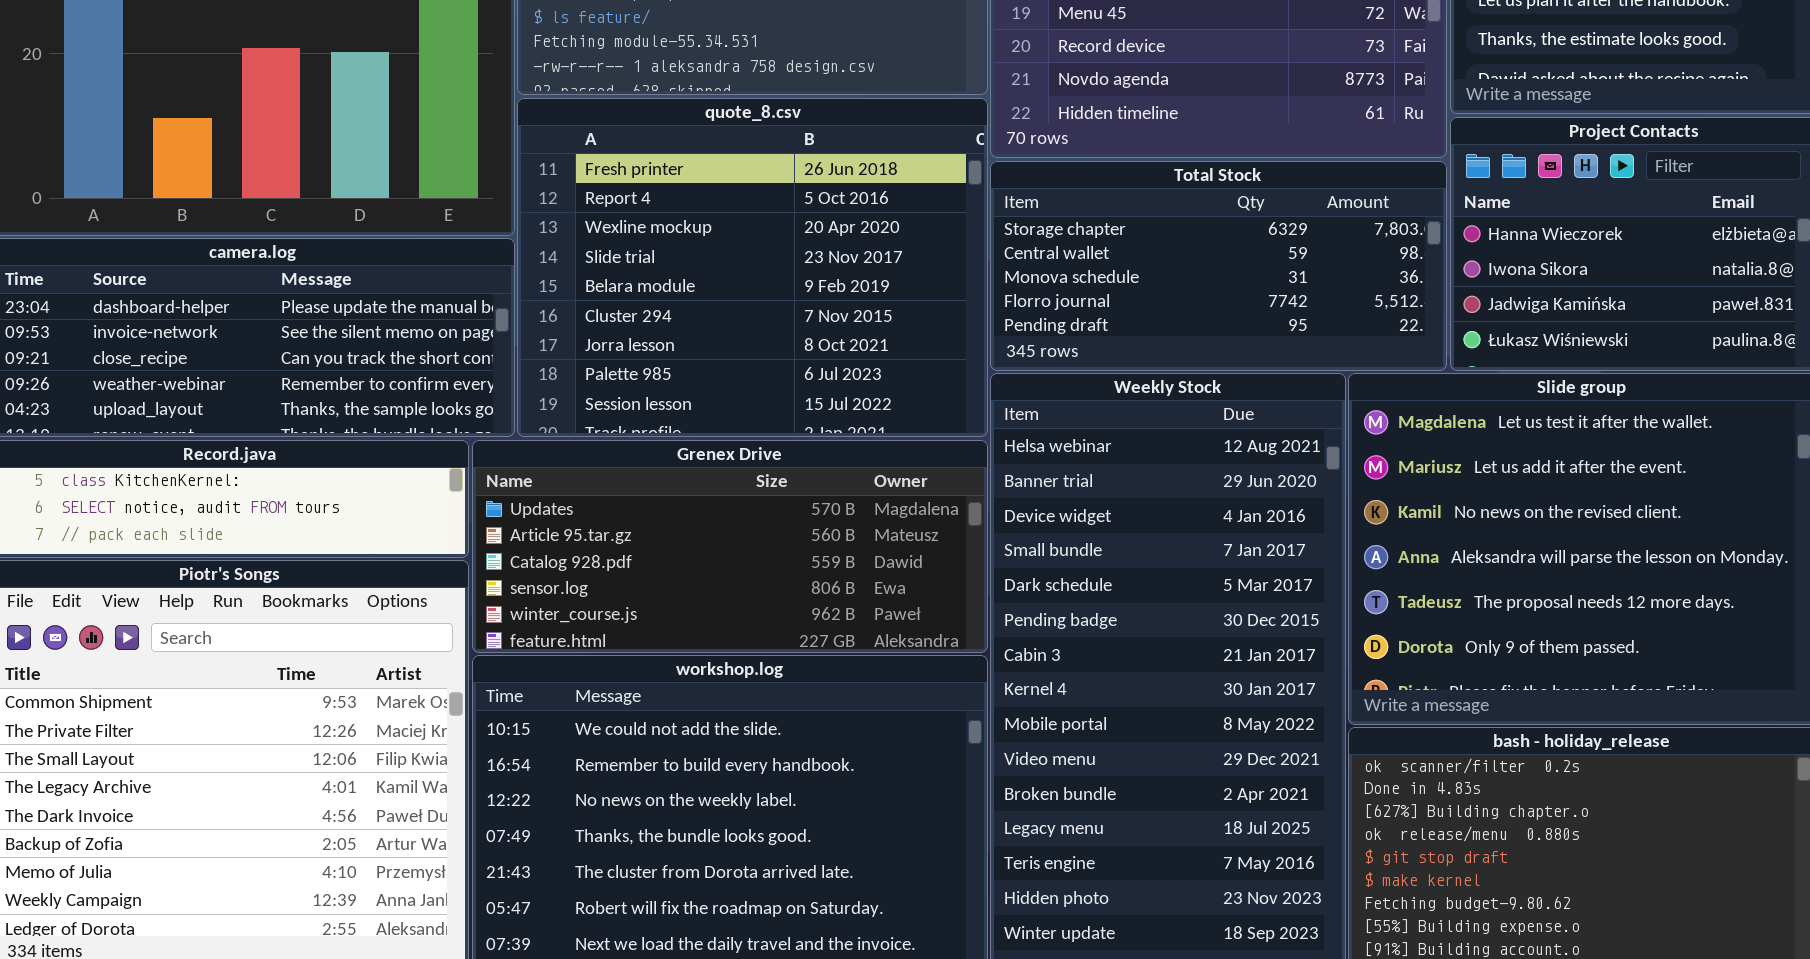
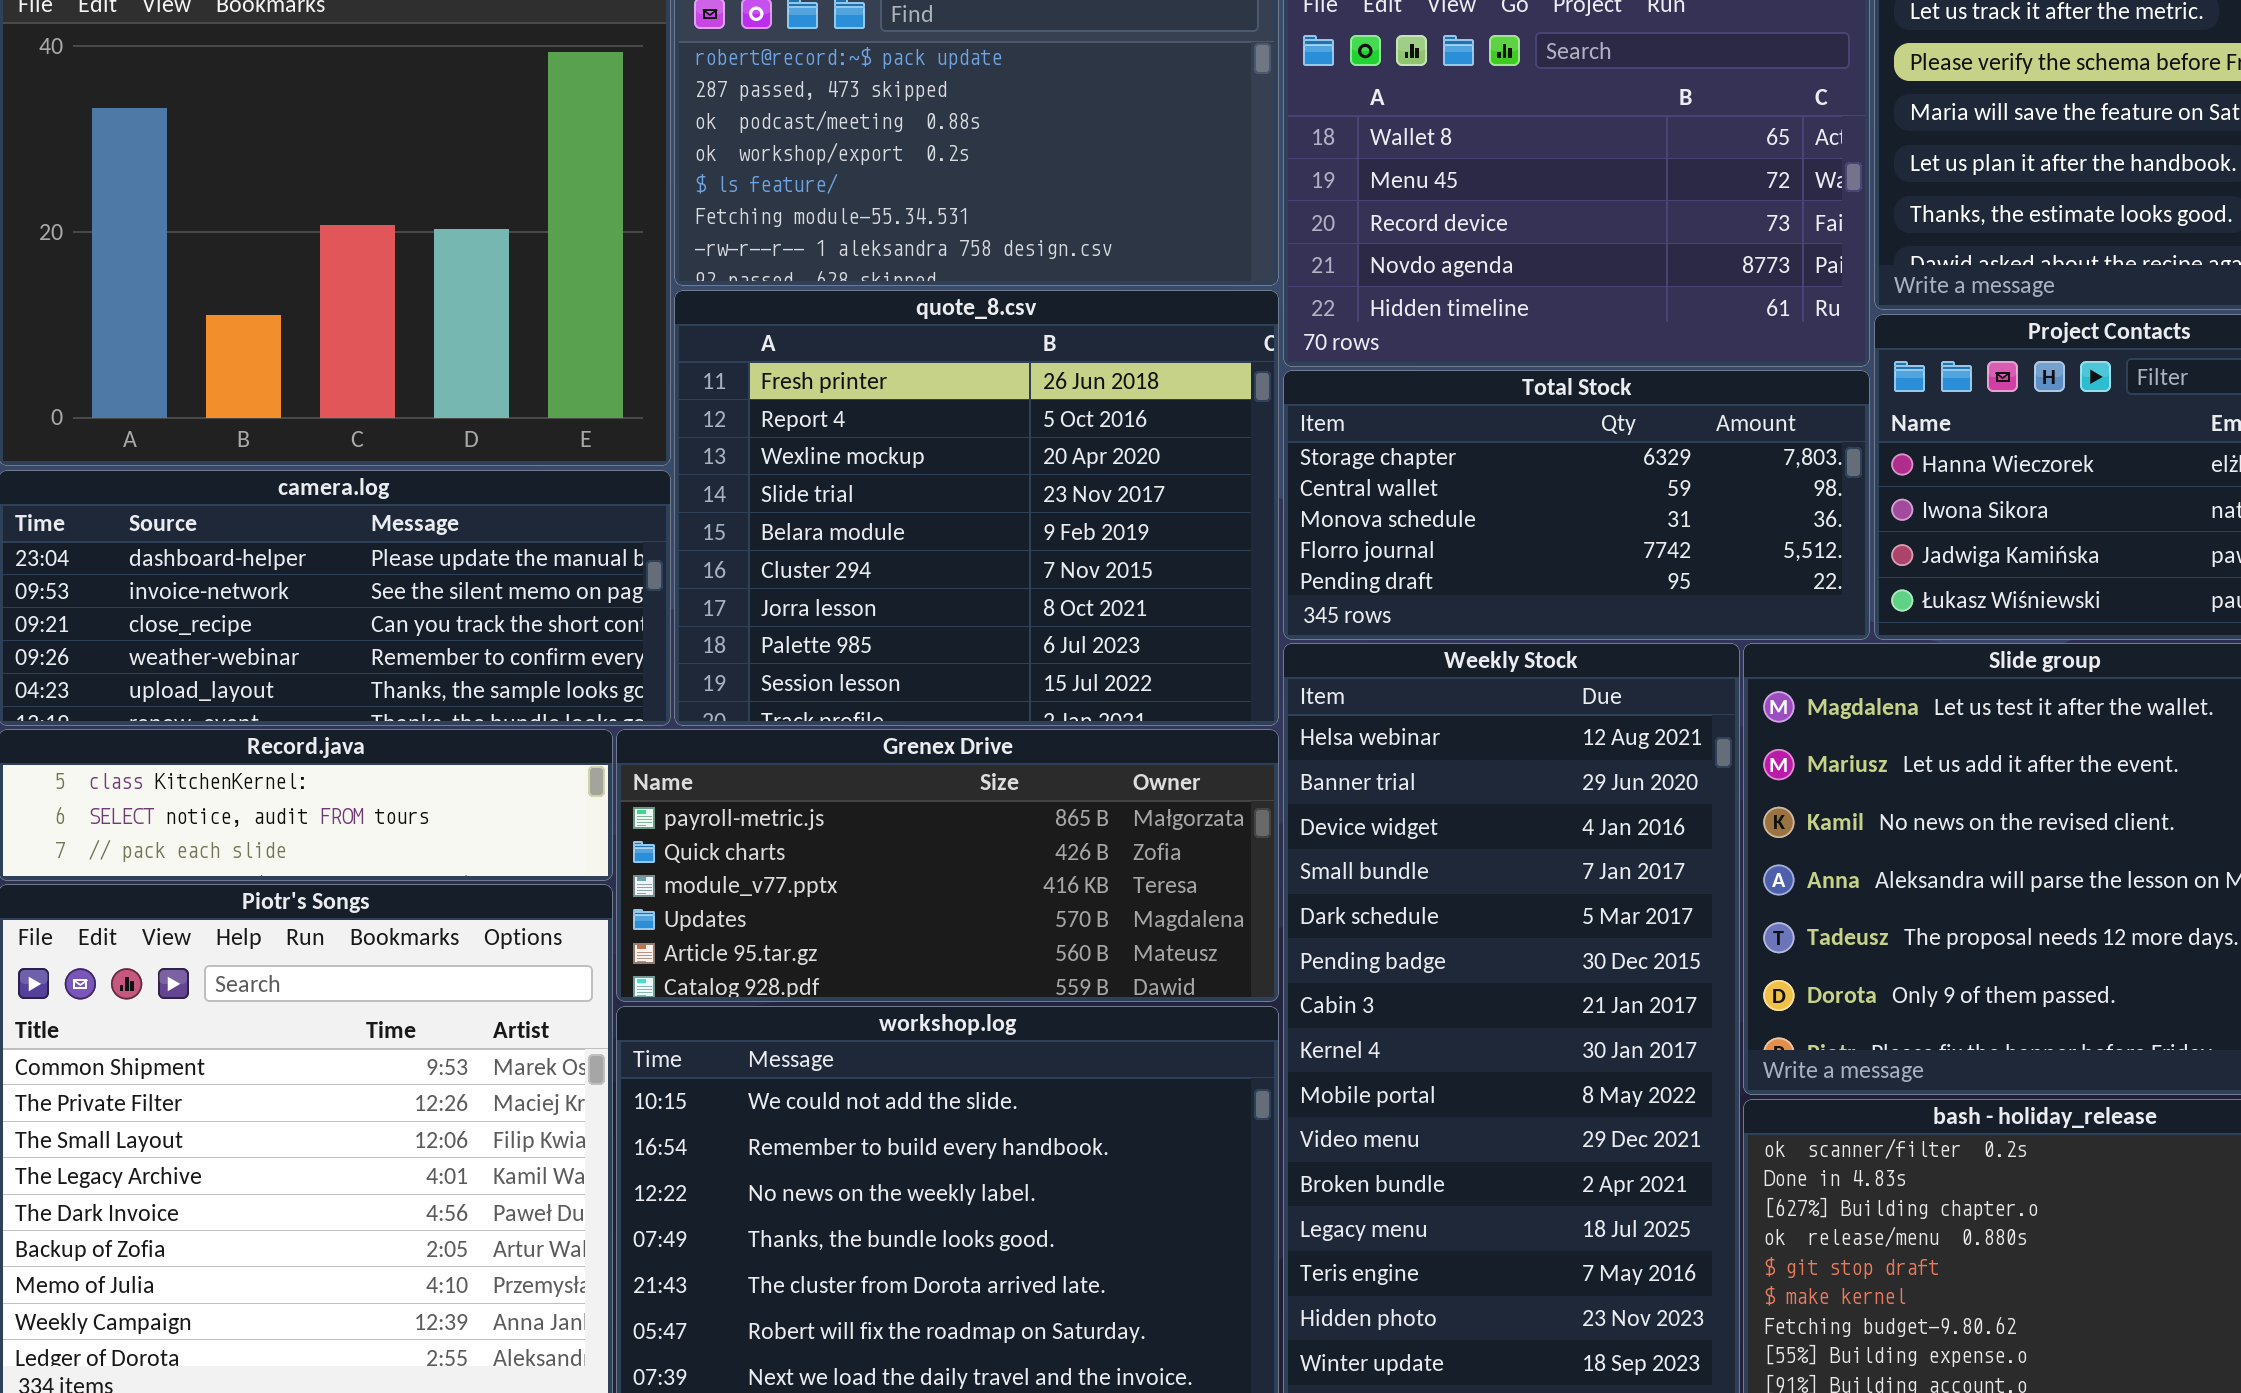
Grenex Drive: [472,440,988,653] -> [616,729,1279,1002], scrolled up 3 rows

